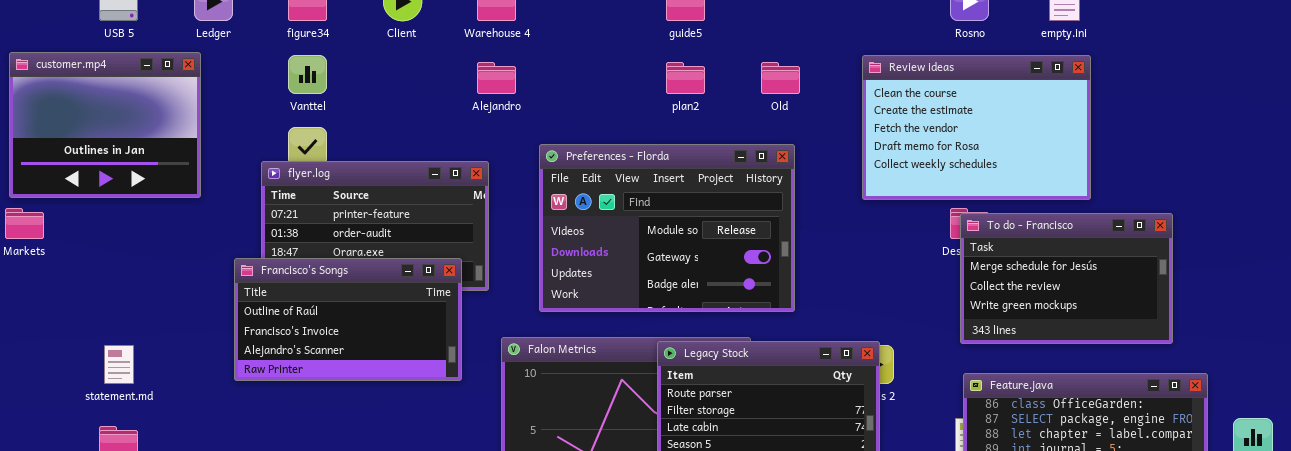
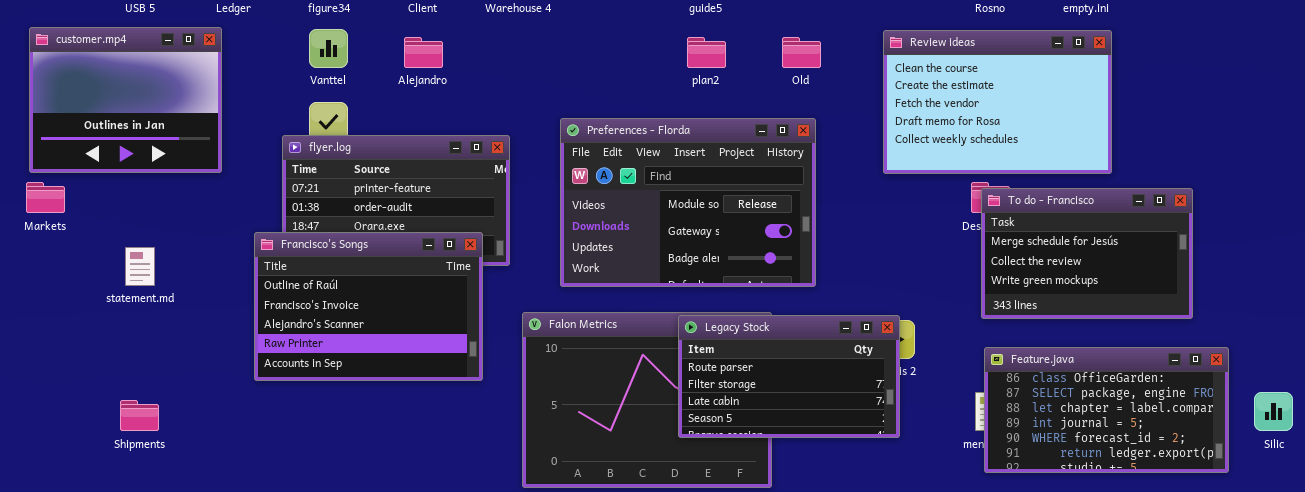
Alejandro: [477,62,516,94] -> [404,37,443,68], moved
Francisco's Songs: [234,258,462,381] -> [254,232,483,381], resized
statement.md: [104,345,134,384] -> [125,247,155,286], moved

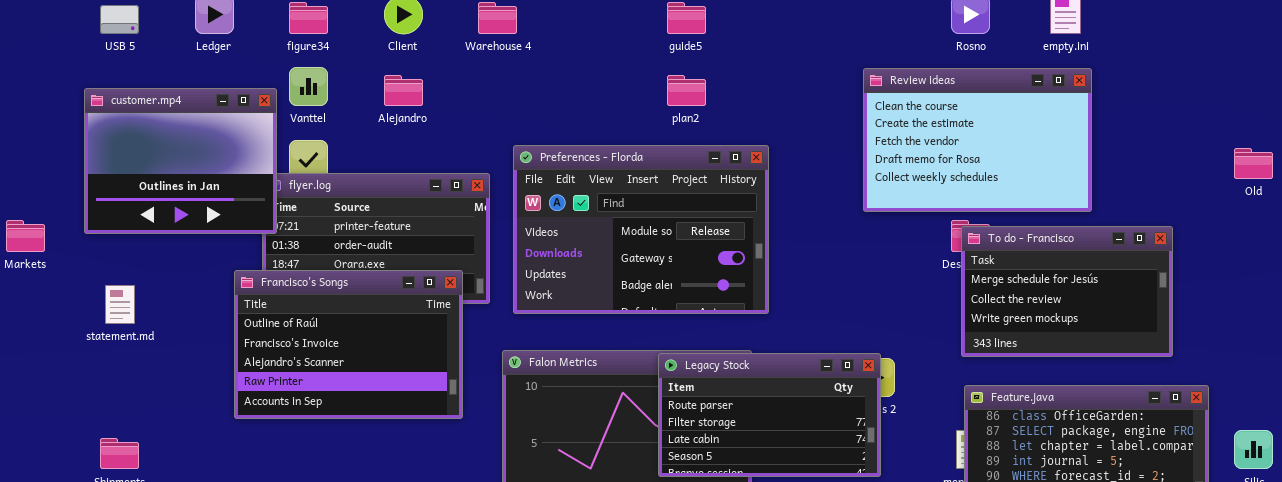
customer.mp4: [29,27,222,173] -> [84,88,277,234], moved
Old: [782,37,821,68] -> [1234,148,1273,179], moved
Preferences - Florda: [560,118,816,287] -> [513,145,769,314], moved

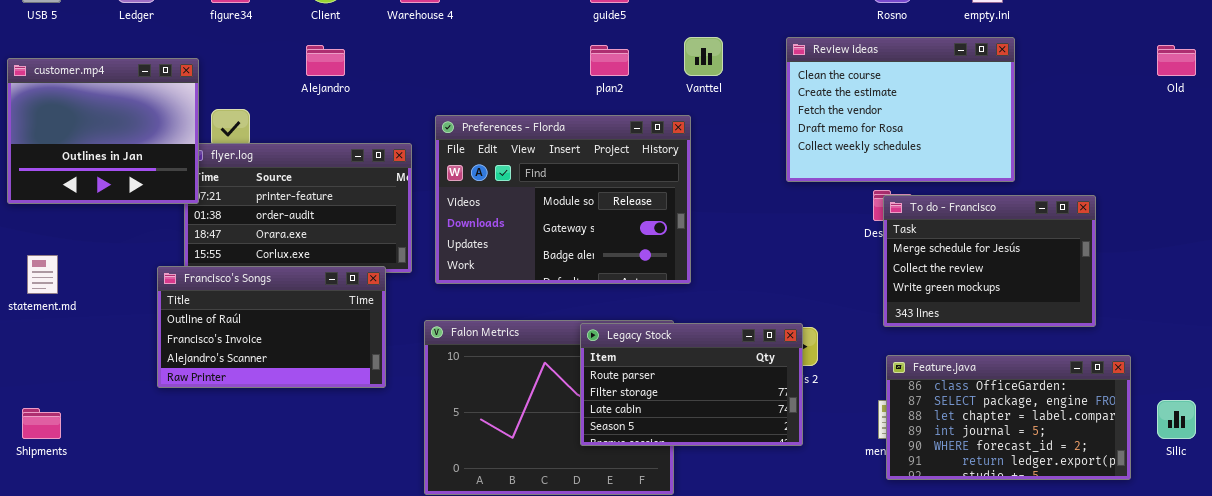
Vanttel: [289,67,328,106] -> [684,37,723,76], moved
Old: [1234,148,1273,179] -> [1157,45,1196,76], moved
Francisco's Songs: [234,270,463,419] -> [157,266,386,388], resized

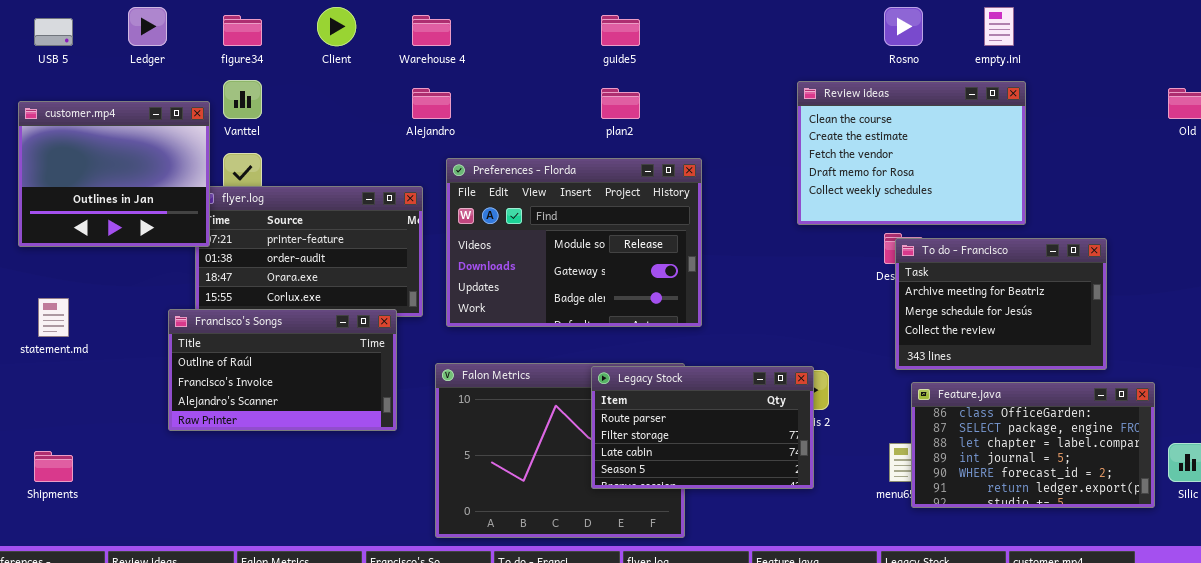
Vanttel: [684,37,723,76] -> [223,80,262,119], moved
Alejandro: [306,45,345,76] -> [412,88,451,119], moved
To do - Francisco: [883,195,1096,327] -> [895,238,1107,370], scrolled up 1 row
Feature.java: [886,355,1131,480] -> [911,382,1155,508], moved

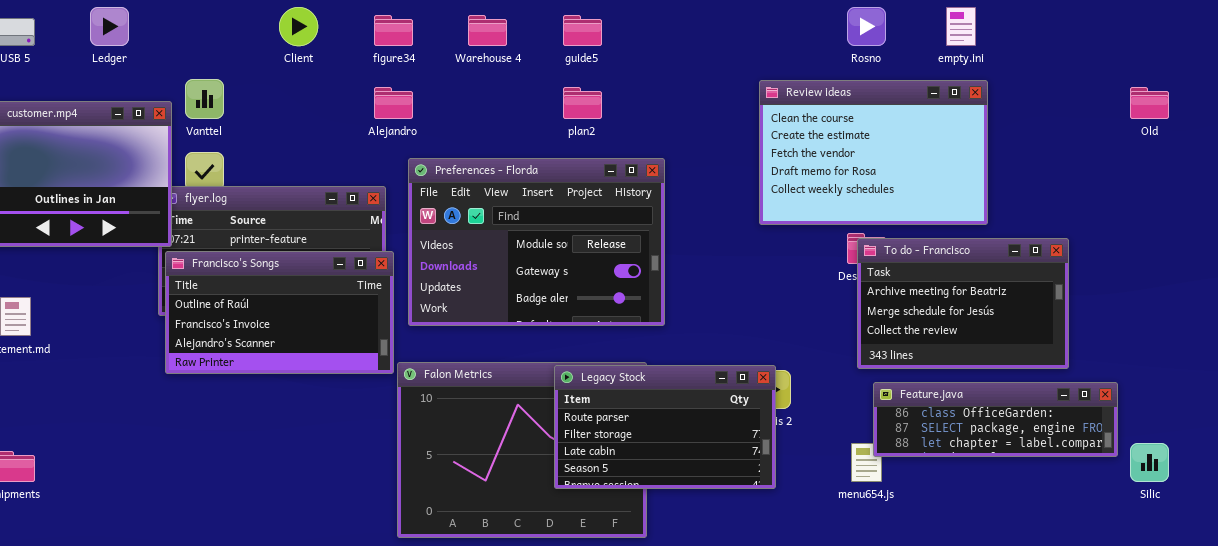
figure34: [223,15,262,46] -> [374,15,413,46], moved
Warehouse 4: [412,15,451,46] -> [468,15,507,46], moved
Francisco's Songs: [168,309,397,431] -> [165,251,394,374], moved
Feature.java: [911,382,1155,508] -> [873,382,1118,457], resized

